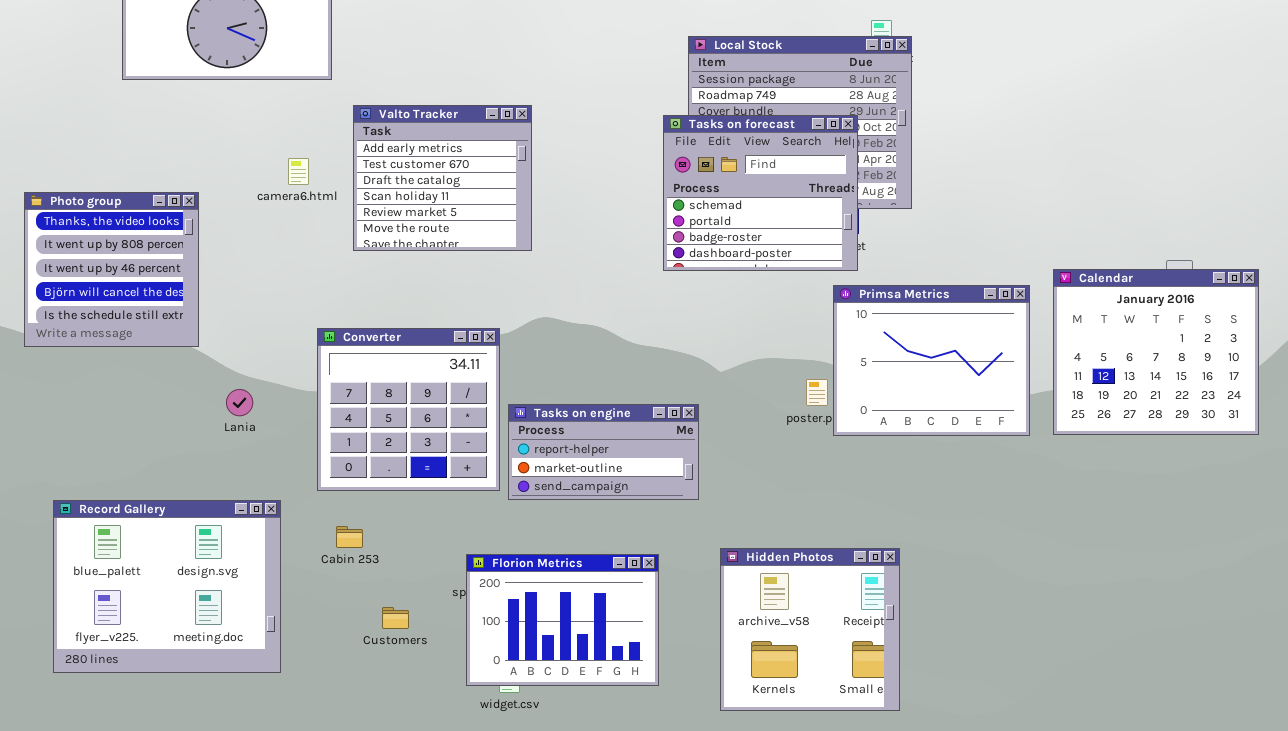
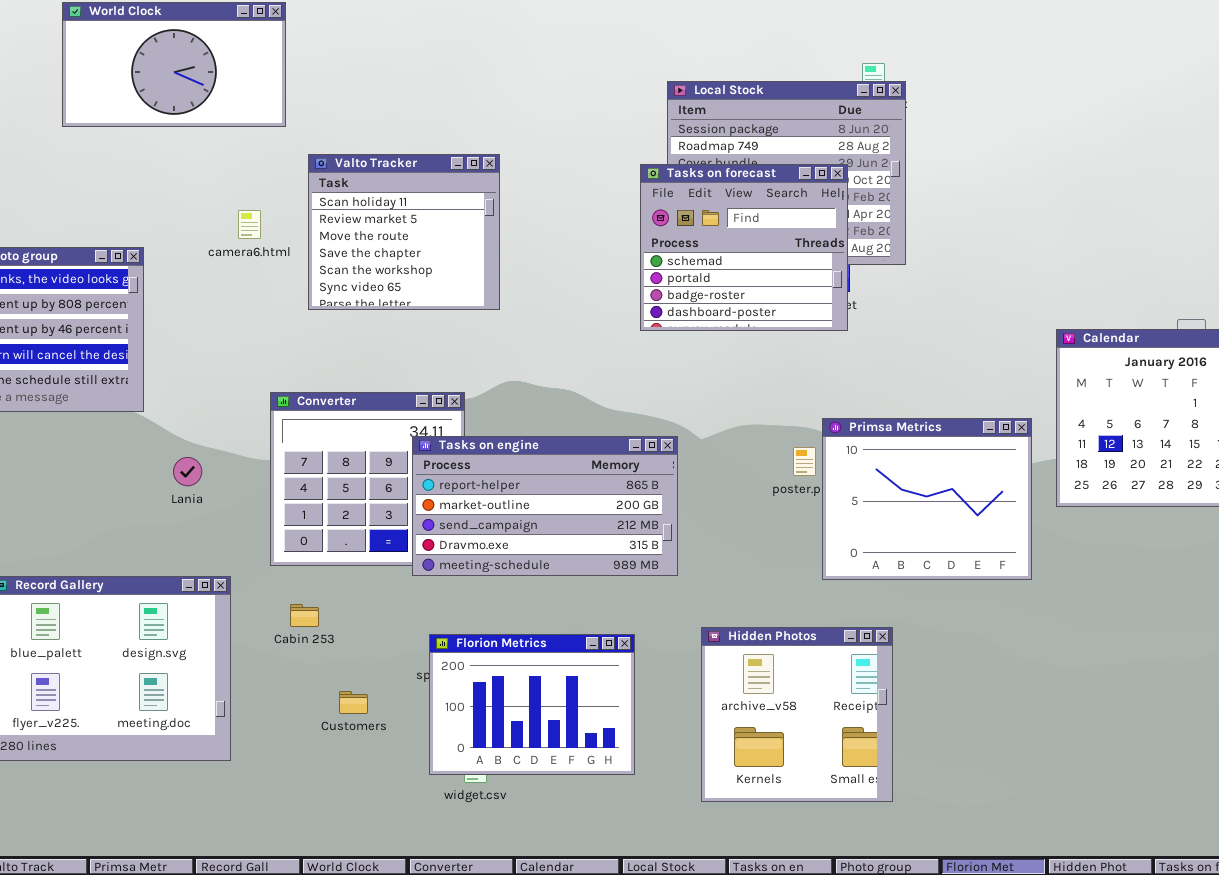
Valto Tracker: [353,105,532,251] -> [308,154,500,310], scrolled down 3 rows
Primsa Metrics: [833,285,1030,436] -> [822,418,1032,580], moved
Tasks on engine: [508,404,699,500] -> [412,436,678,576], resized

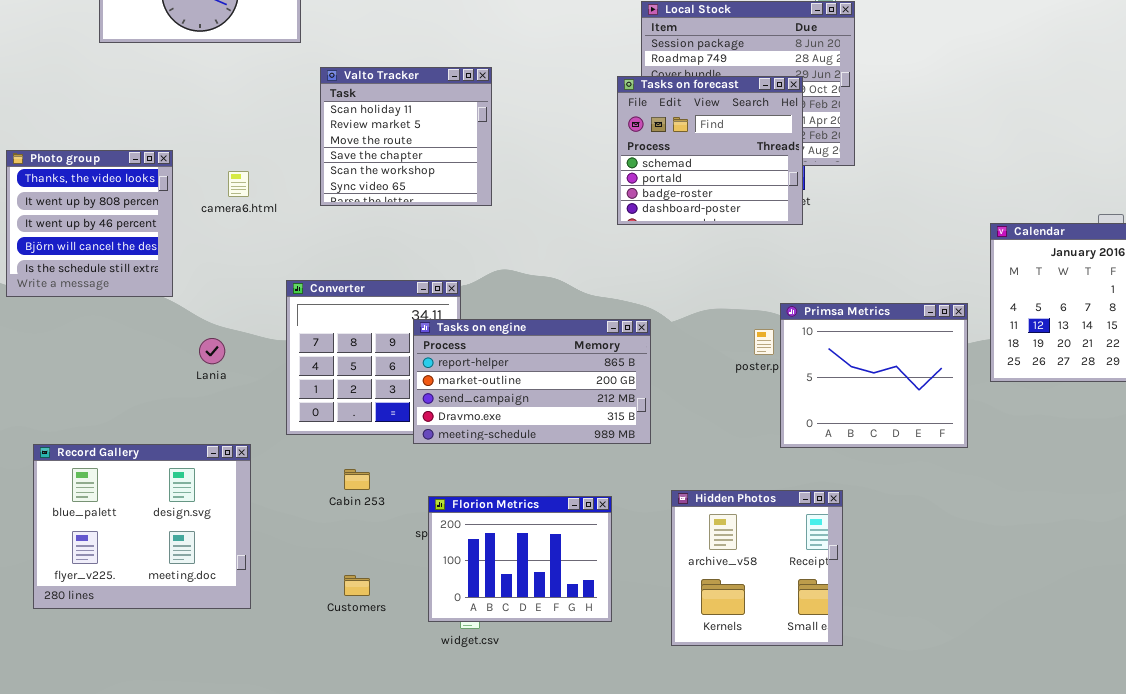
camera6.html: [238,210,261,239] -> [228,171,249,197], moved
Cabin 253: [290,604,319,627] -> [344,469,370,490], moved
Customers: [339,691,368,714] -> [344,575,370,596], moved

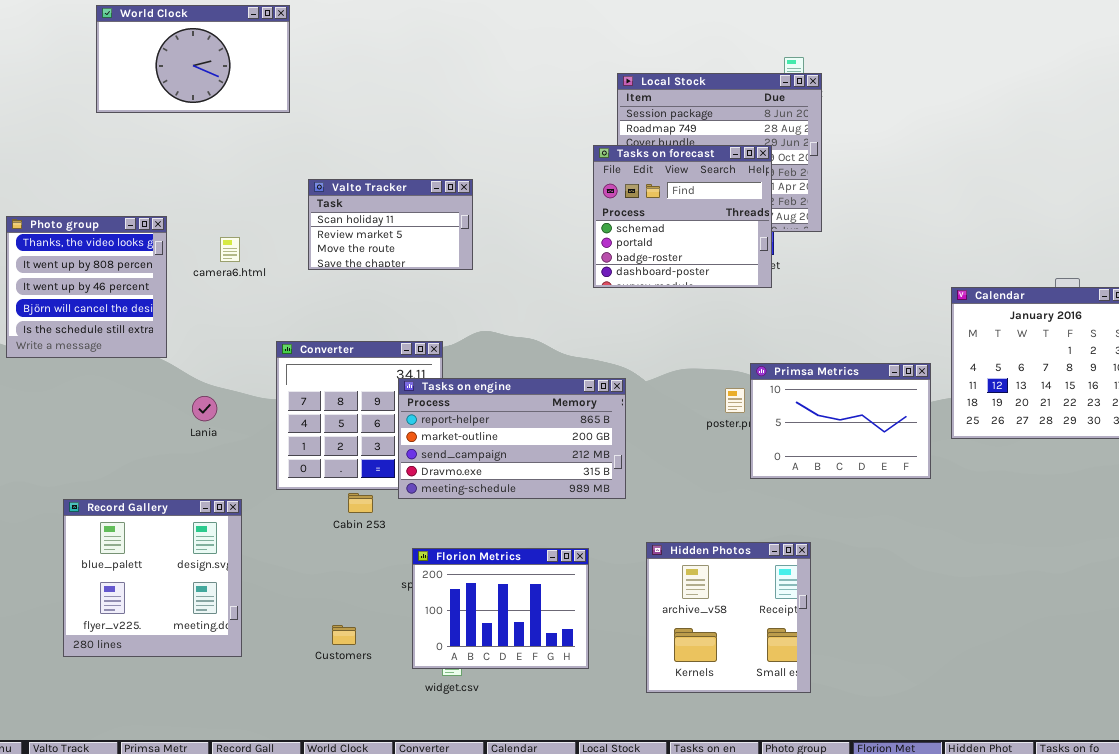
Valto Tracker: [320,67,492,206] -> [308,179,473,270], resized
Primsa Metrics: [780,303,968,448] -> [750,363,931,479], resized
Record Gallery: [33,444,251,609] -> [63,499,242,657], resized
Cabin 253: [344,469,370,490] -> [348,493,373,513], moved

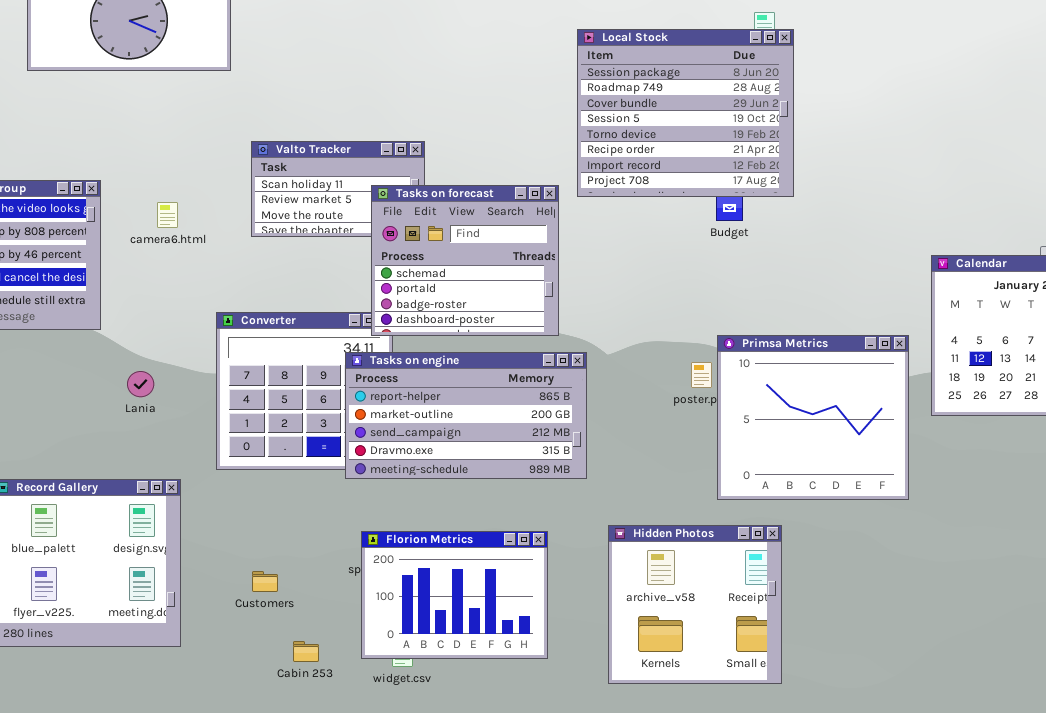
Tasks on forecast: [593,145,772,288] -> [371,185,559,336], moved
Primsa Metrics: [750,363,931,479] -> [717,335,909,500], resized
Cabin 253: [348,493,373,513] -> [293,641,319,662], moved
Customers: [332,625,356,645] -> [252,571,278,592], moved

